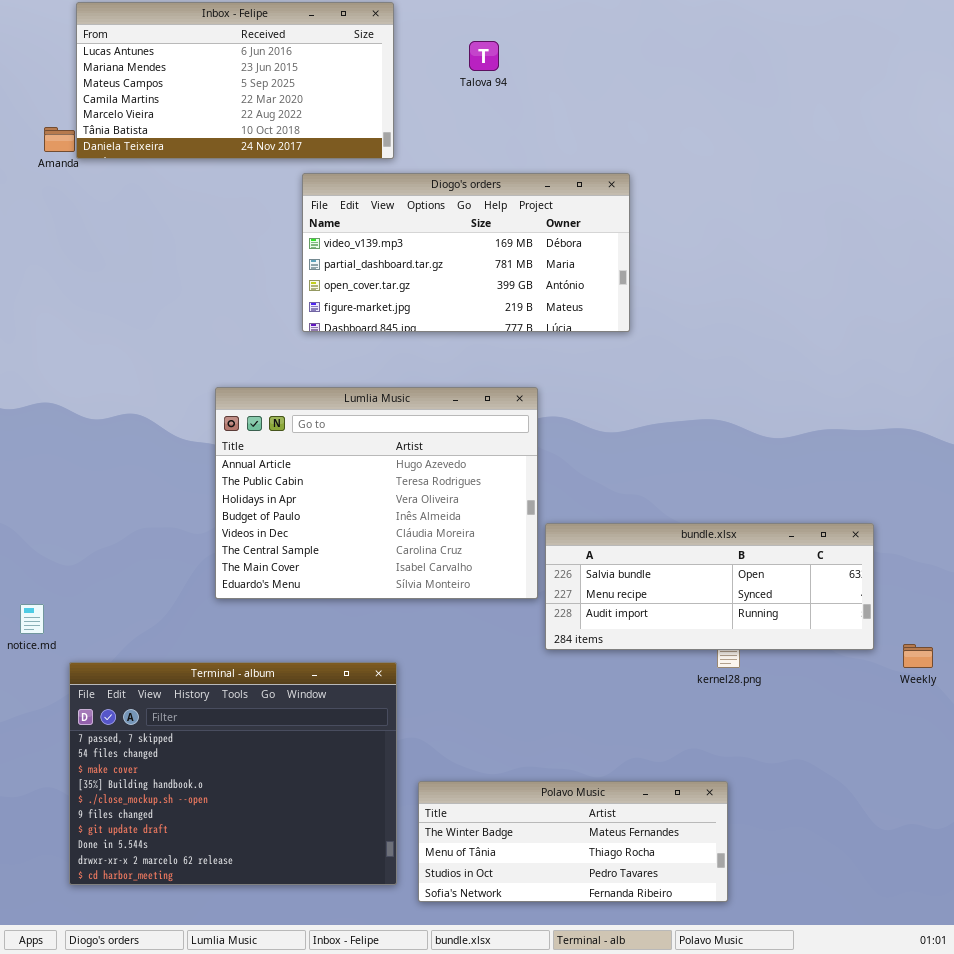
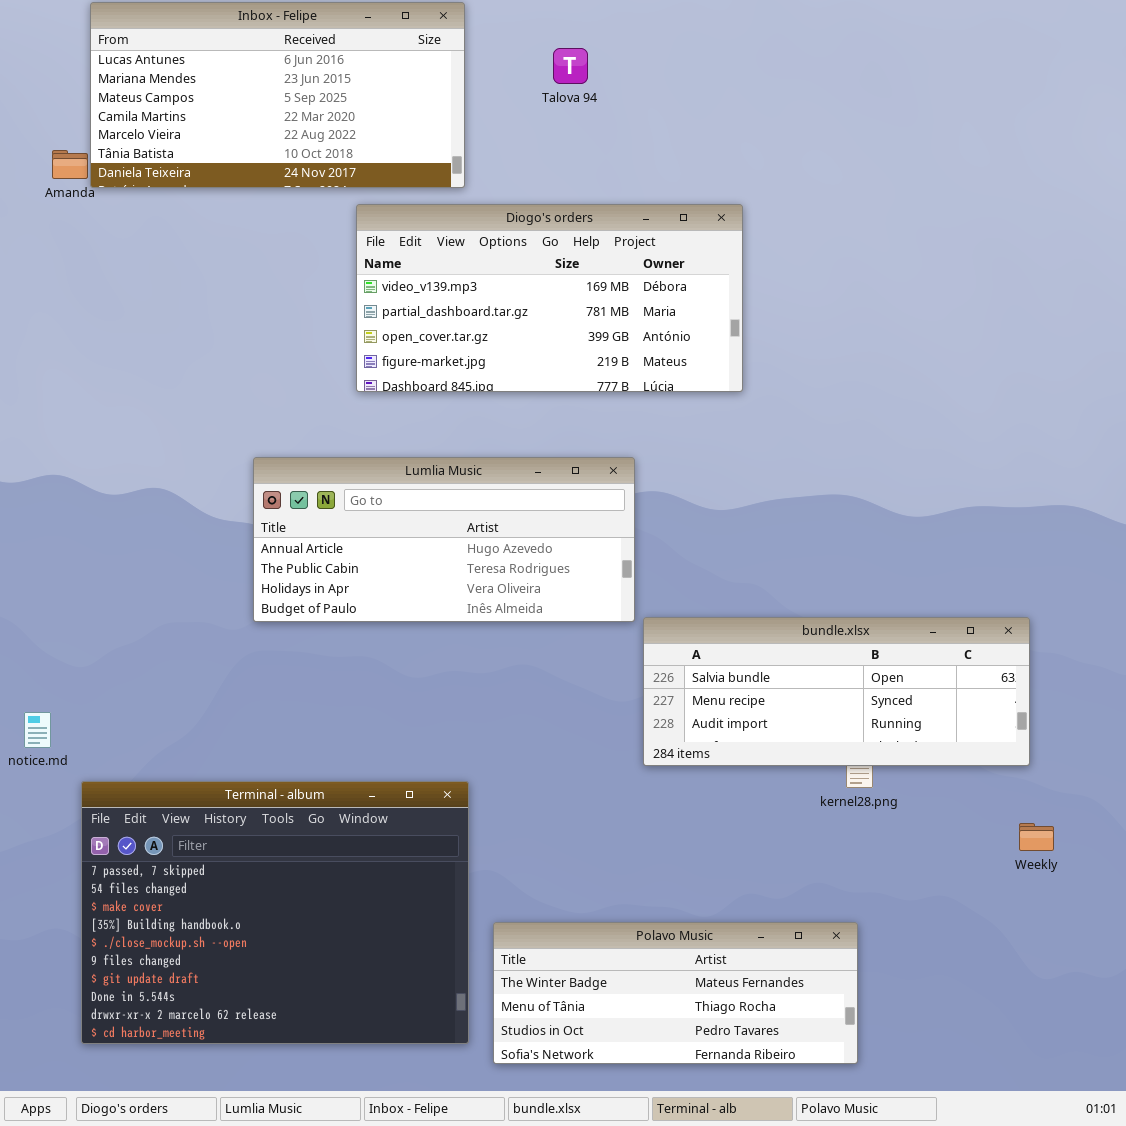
Lumlia Music: [215,387,538,599] -> [253,457,635,622], resized
Weekly: [903,644,933,668] -> [1019,823,1054,851], moved

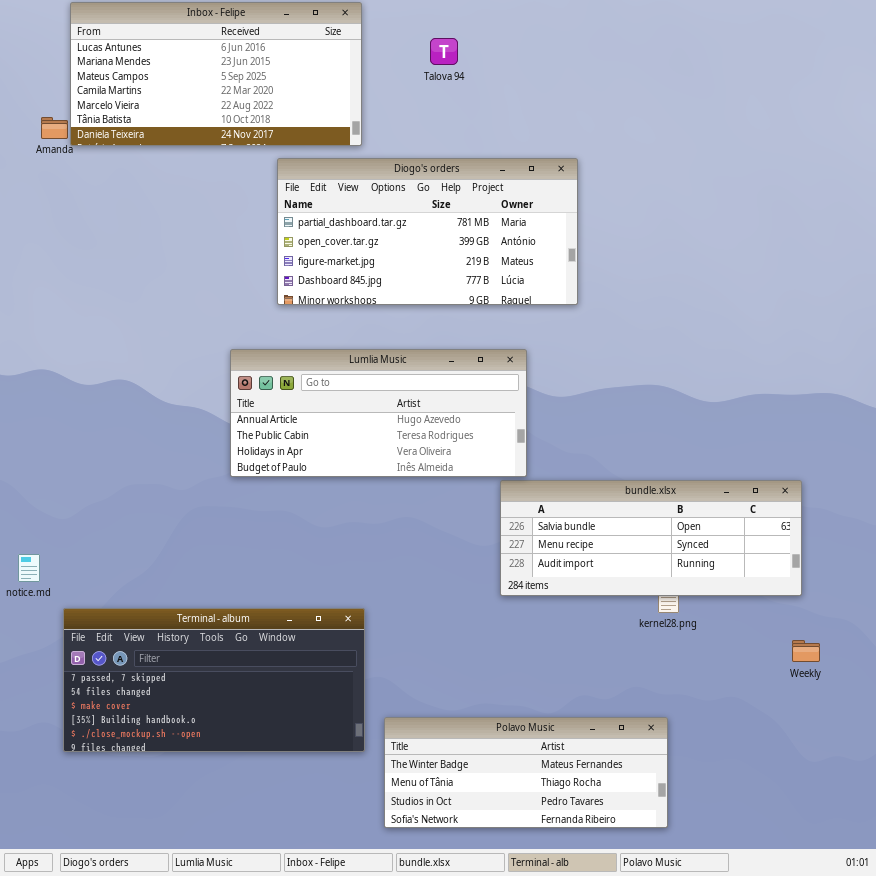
Diogo's orders: [356,204,743,392] -> [277,158,578,305], scrolled down 1 row
Lumlia Music: [253,457,635,622] -> [230,349,527,477], moved
Terminal - album: [81,781,469,1044] -> [63,608,365,752], resized

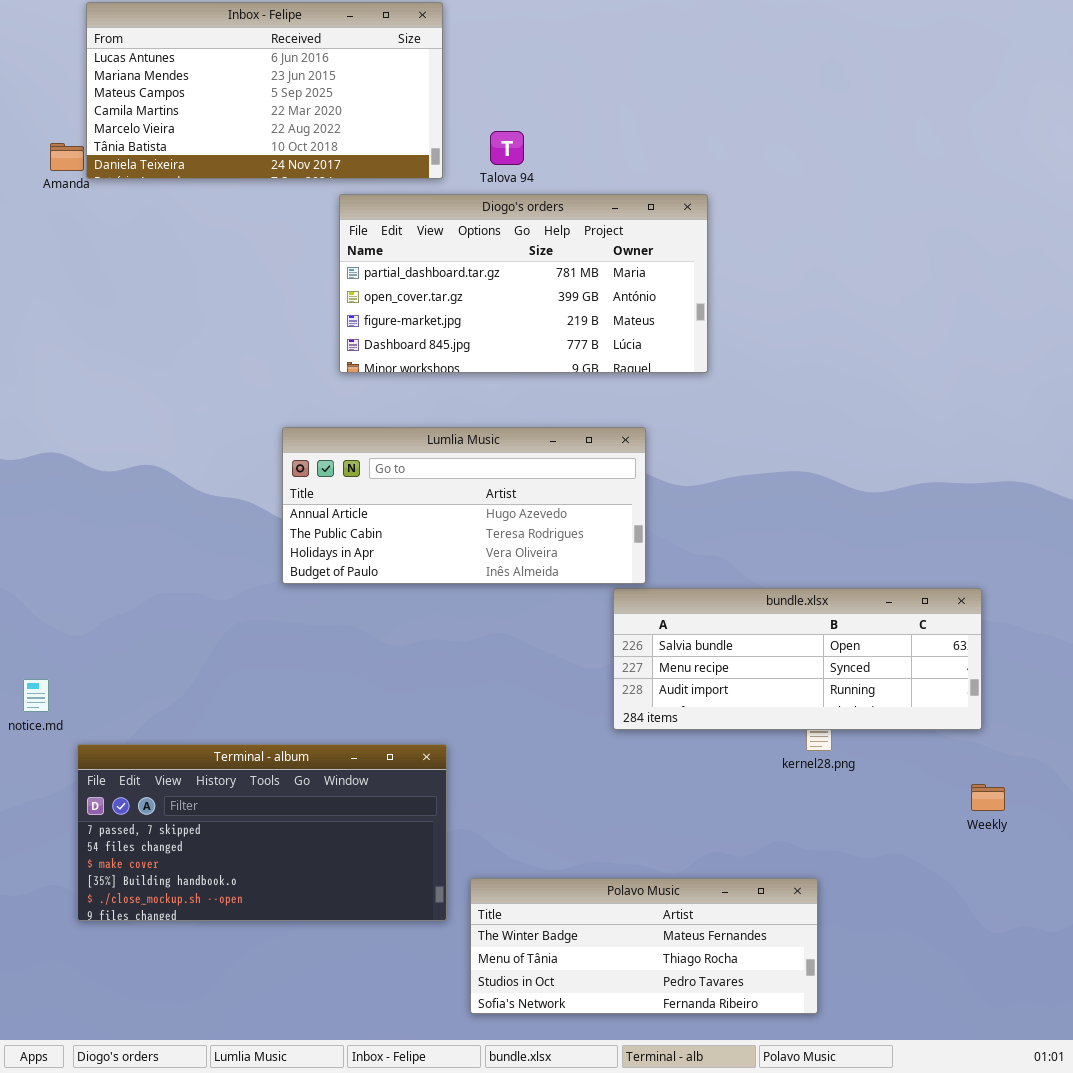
Talova 94: [430,38,458,65] -> [490,131,524,165], moved

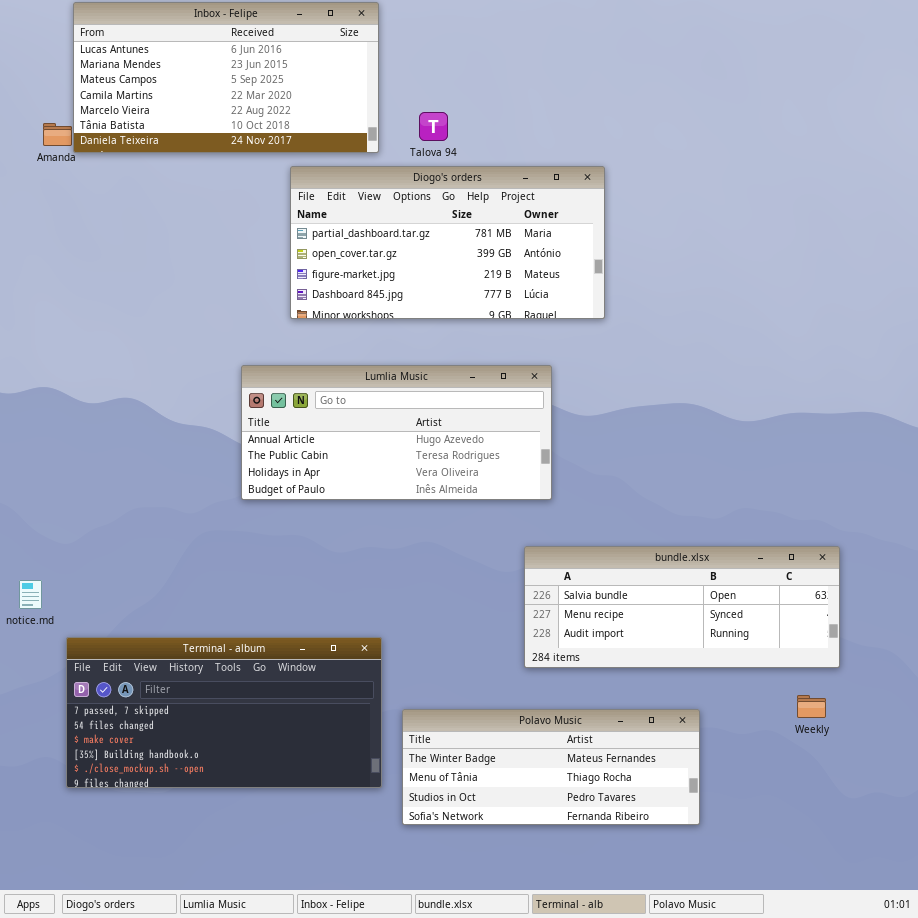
bundle.xlsx: [613,588,982,730] -> [524,546,840,668], moved
Weekly: [971,784,1005,811] -> [797,695,826,718], moved
Polavo Music: [470,878,818,1014] -> [402,709,700,825], moved

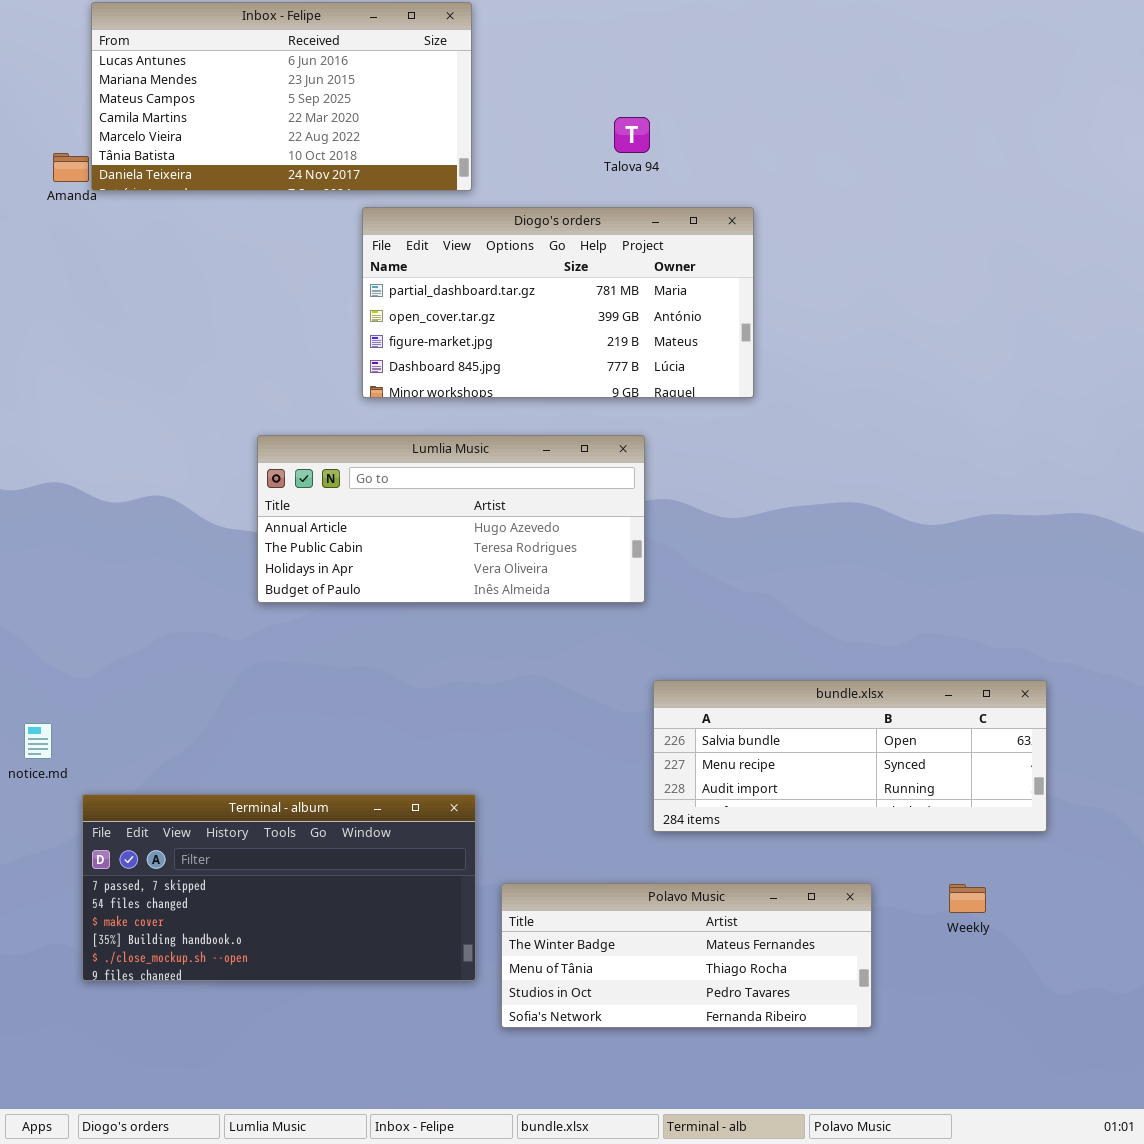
Talova 94: [419,112,448,141] -> [614,117,650,153], moved
Lumlia Music: [241,365,552,500] -> [257,435,645,603], moved
Weekly: [797,695,826,718] -> [949,884,986,913], moved

